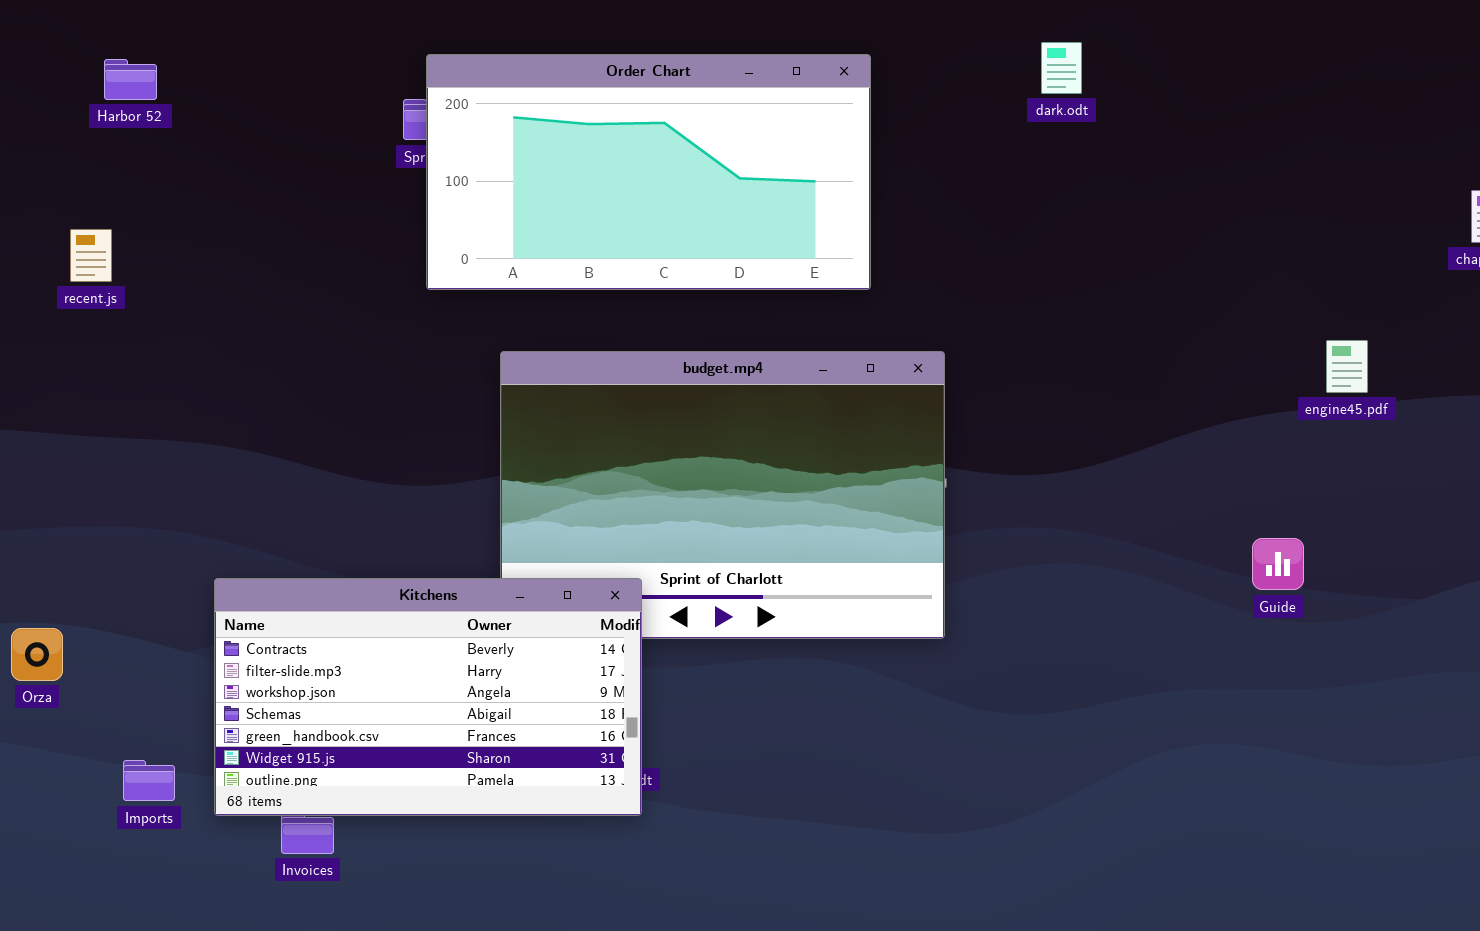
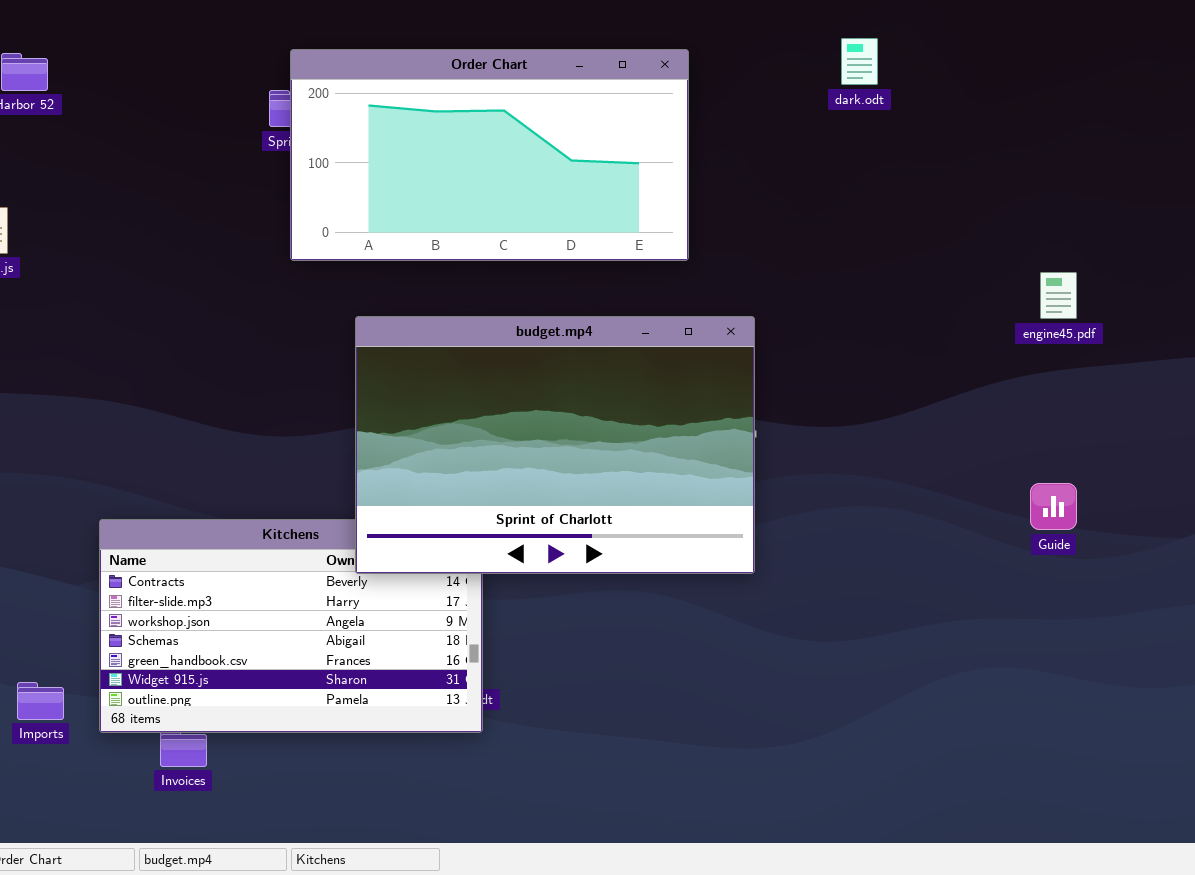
engine45.pdf: [1326,340,1368,393] -> [1040,272,1077,319], moved
budget.mp4: [500,351,945,639] -> [355,316,755,574], raised

